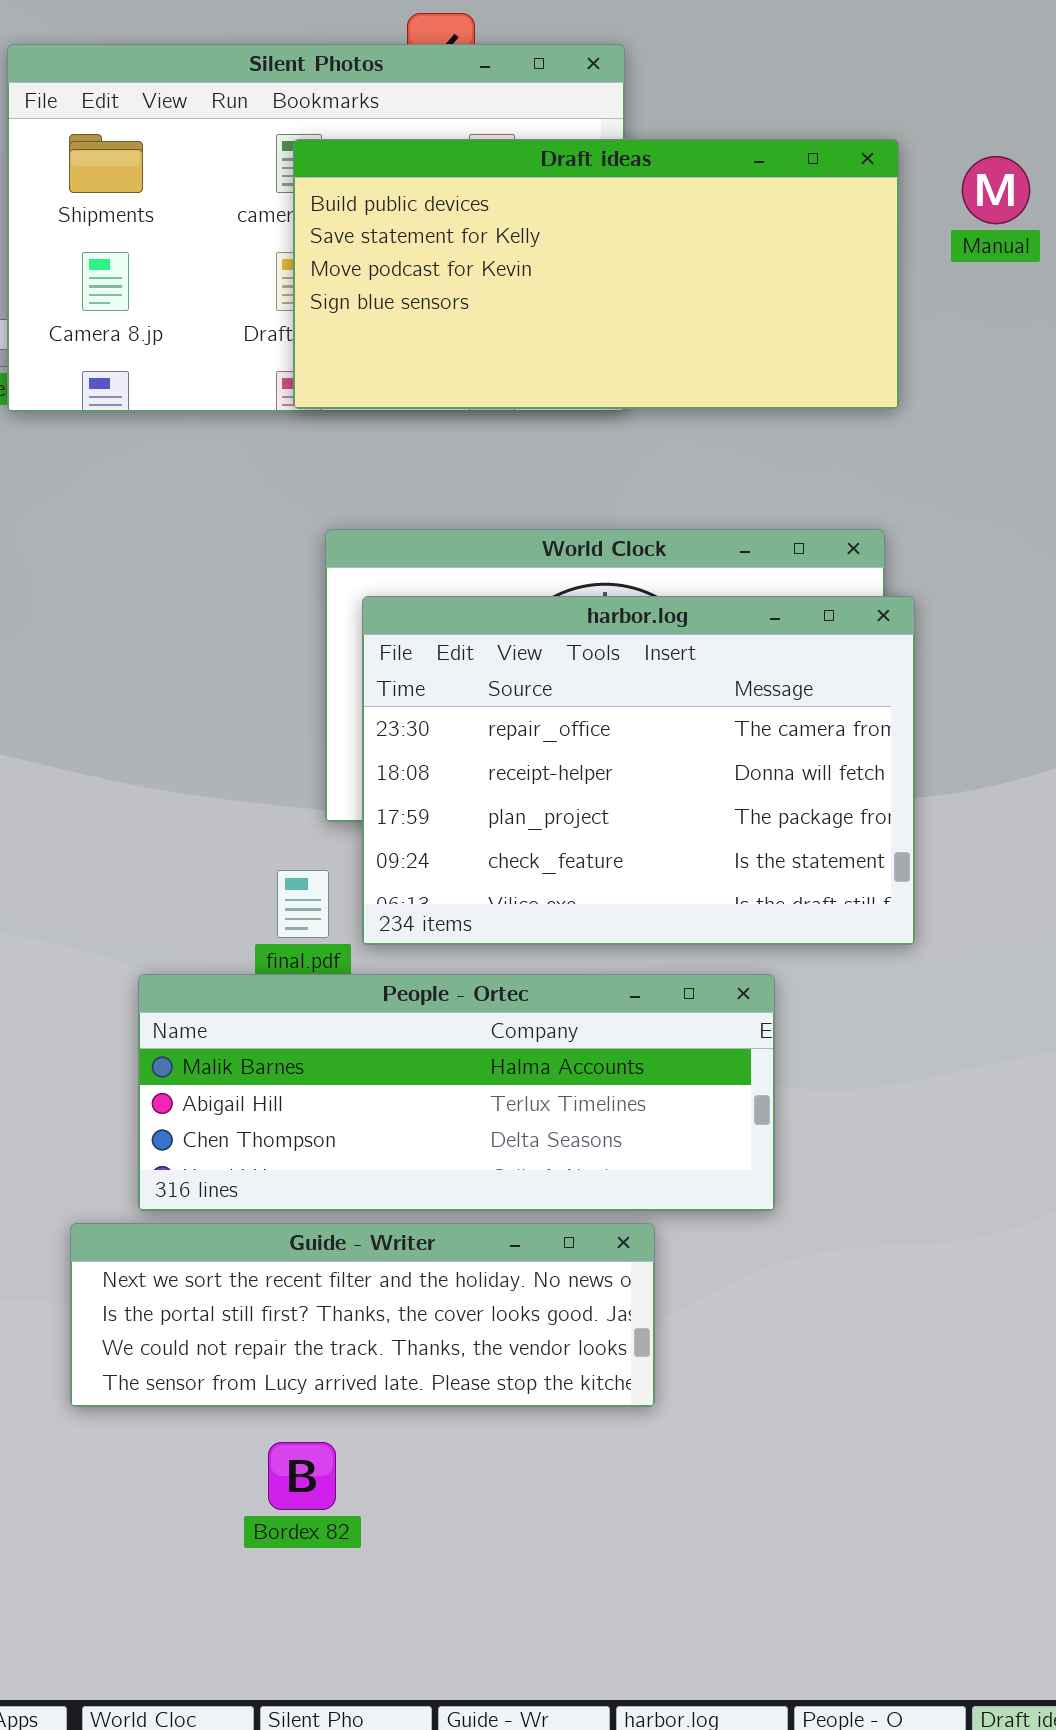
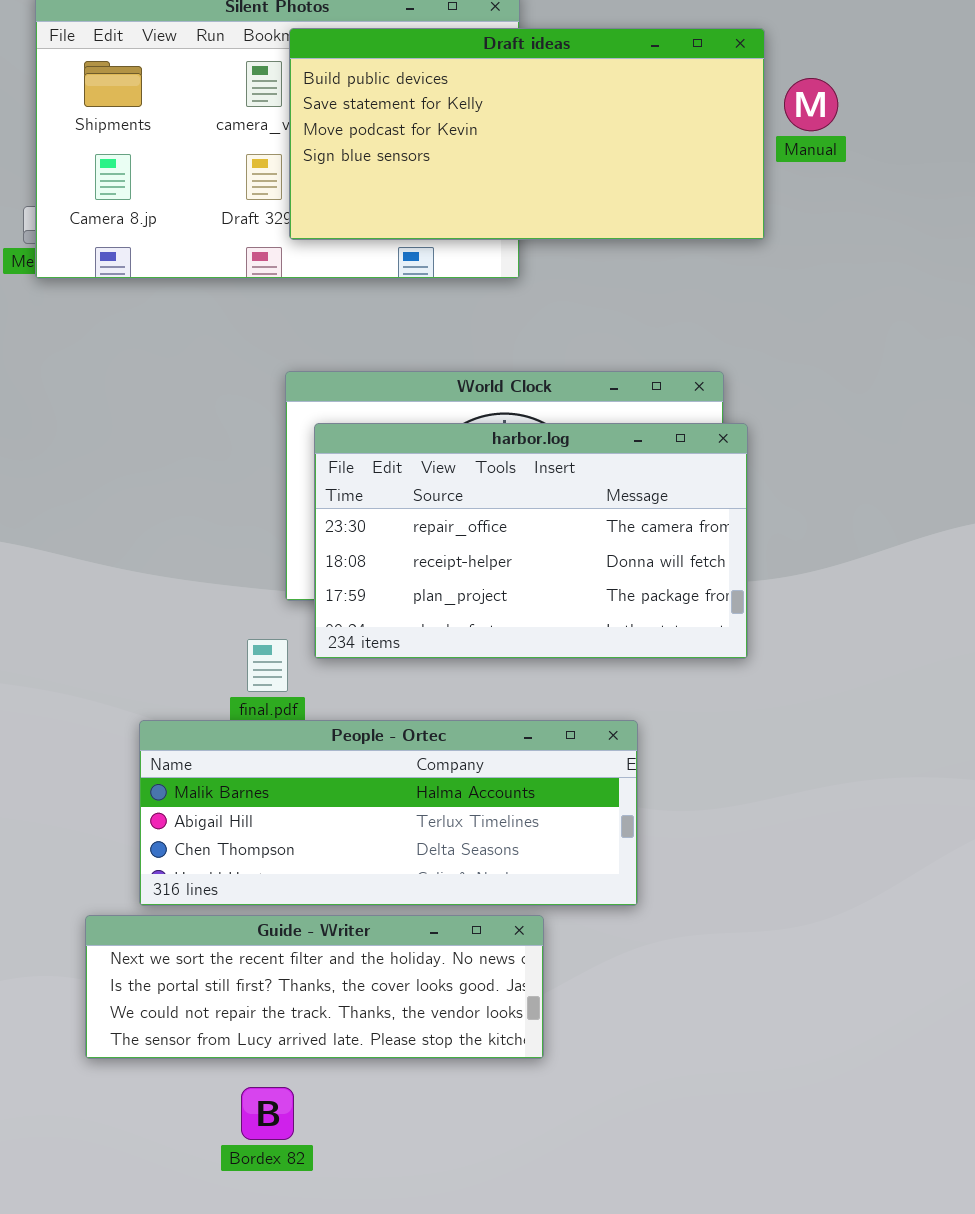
Draft ideas: [293,139,899,409] -> [289,28,765,240], moved
harbor.log: [362,596,915,945] -> [314,423,748,659], resized

